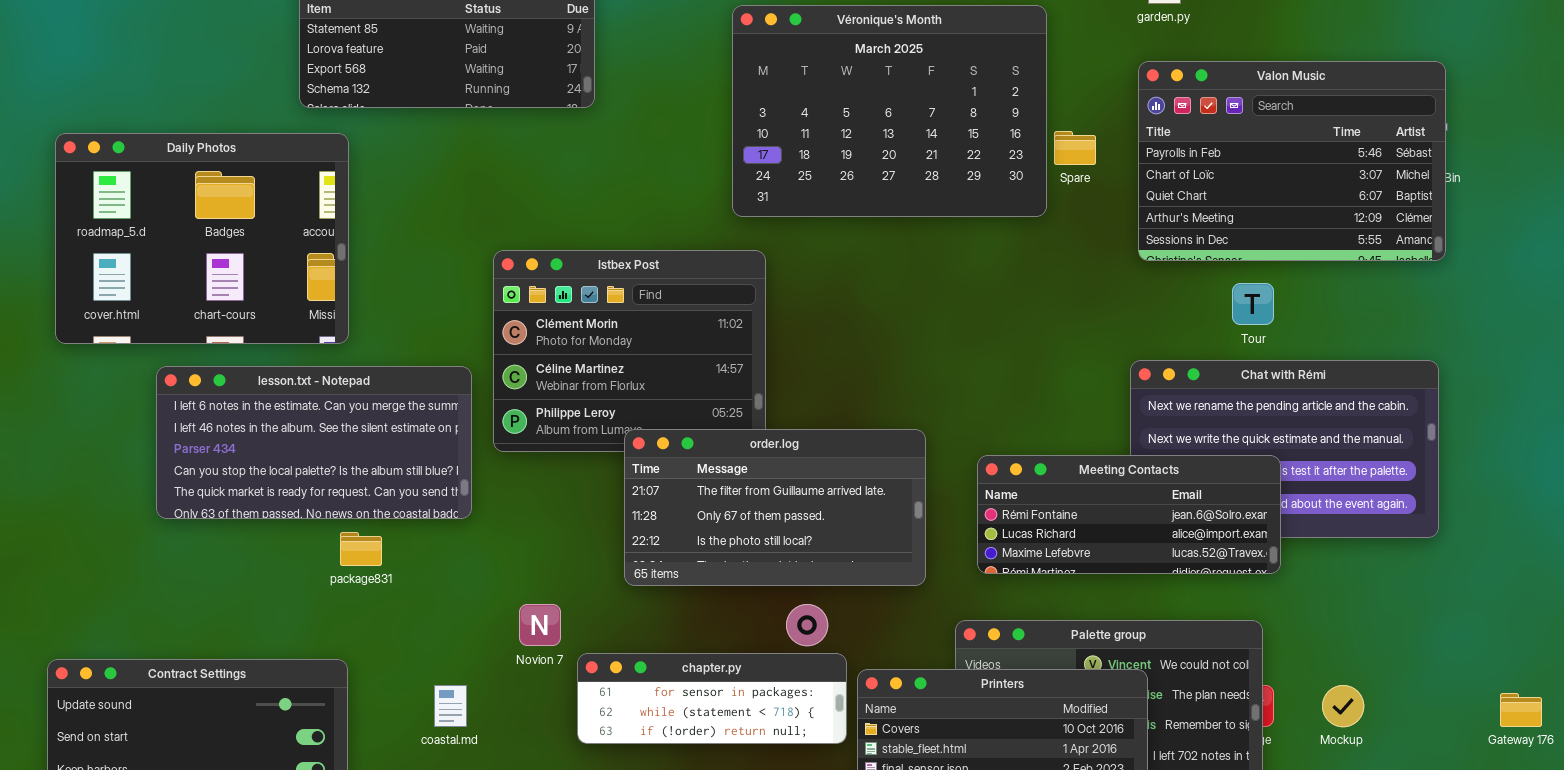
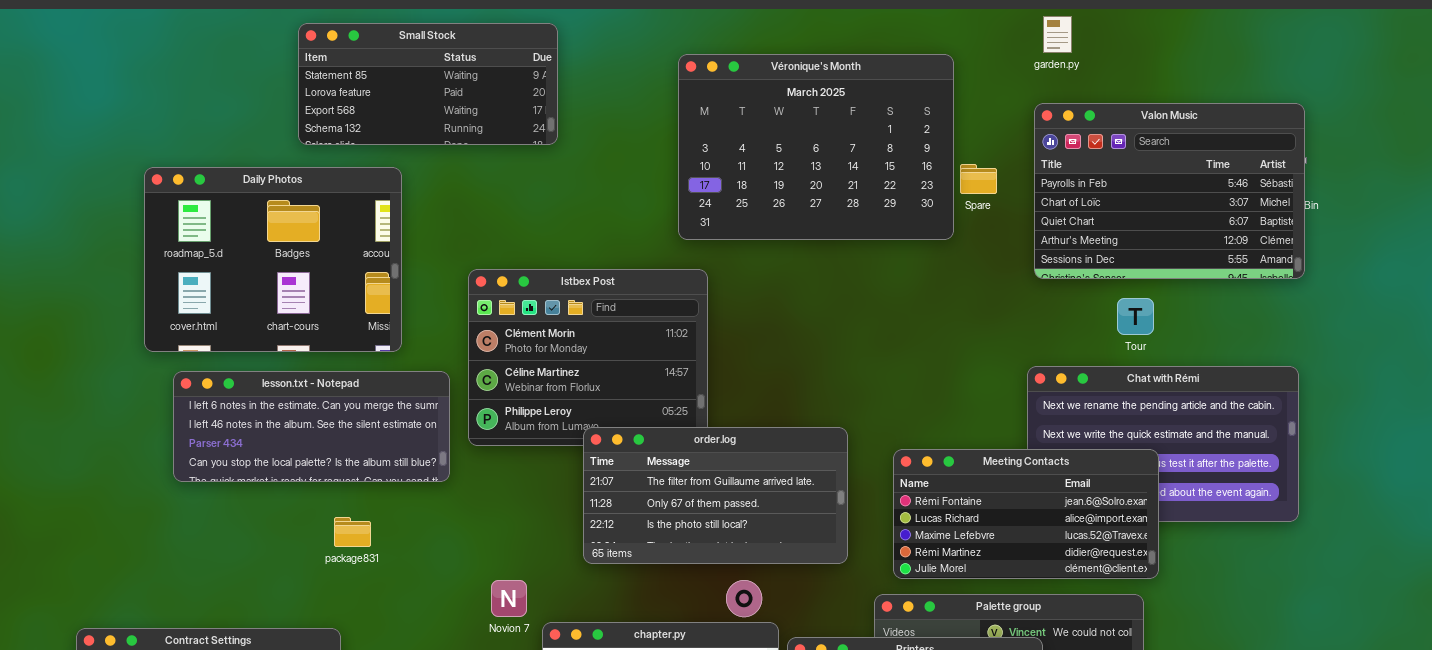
Daily Photos: [55,133,349,344] -> [144,167,402,352], moved
lesson.txt - Notepad: [156,366,472,519] -> [173,371,450,482], resized
Meeting Contacts: [977,455,1281,574] -> [893,449,1159,579], resized

